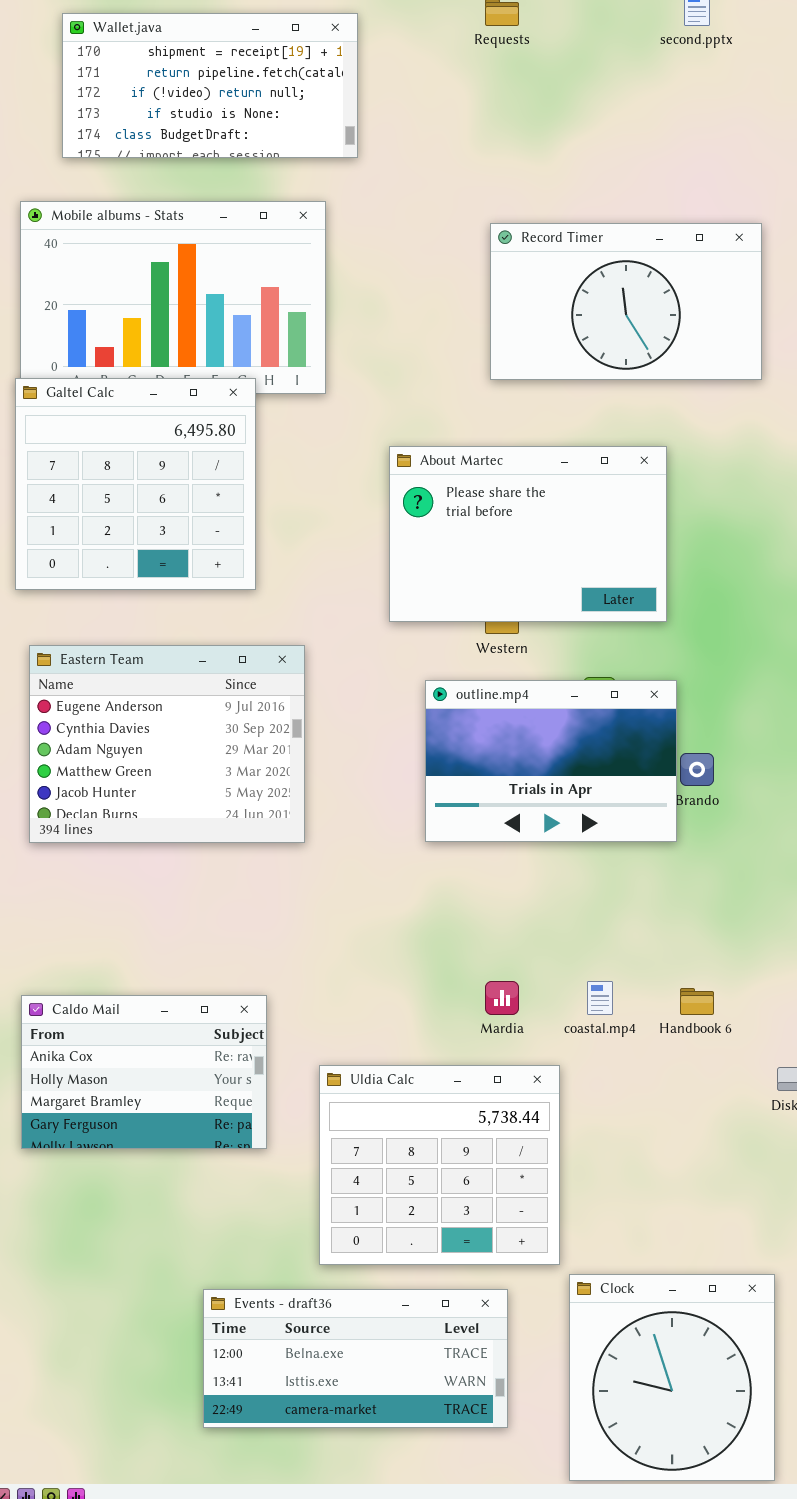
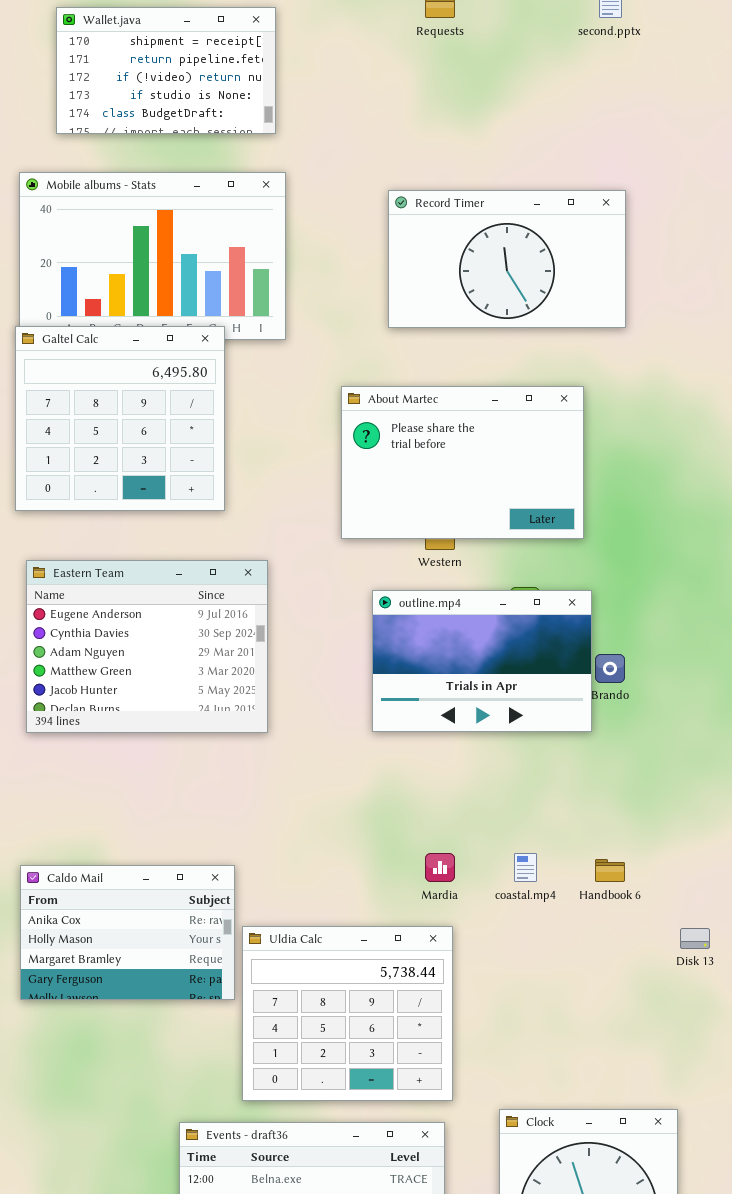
Wallet.java: [62,13,358,158] -> [56,7,276,134], resized
Record Timer: [490,223,762,380] -> [388,190,626,328], moved
Uldia Calc: [319,1065,560,1265] -> [242,926,453,1101], moved

